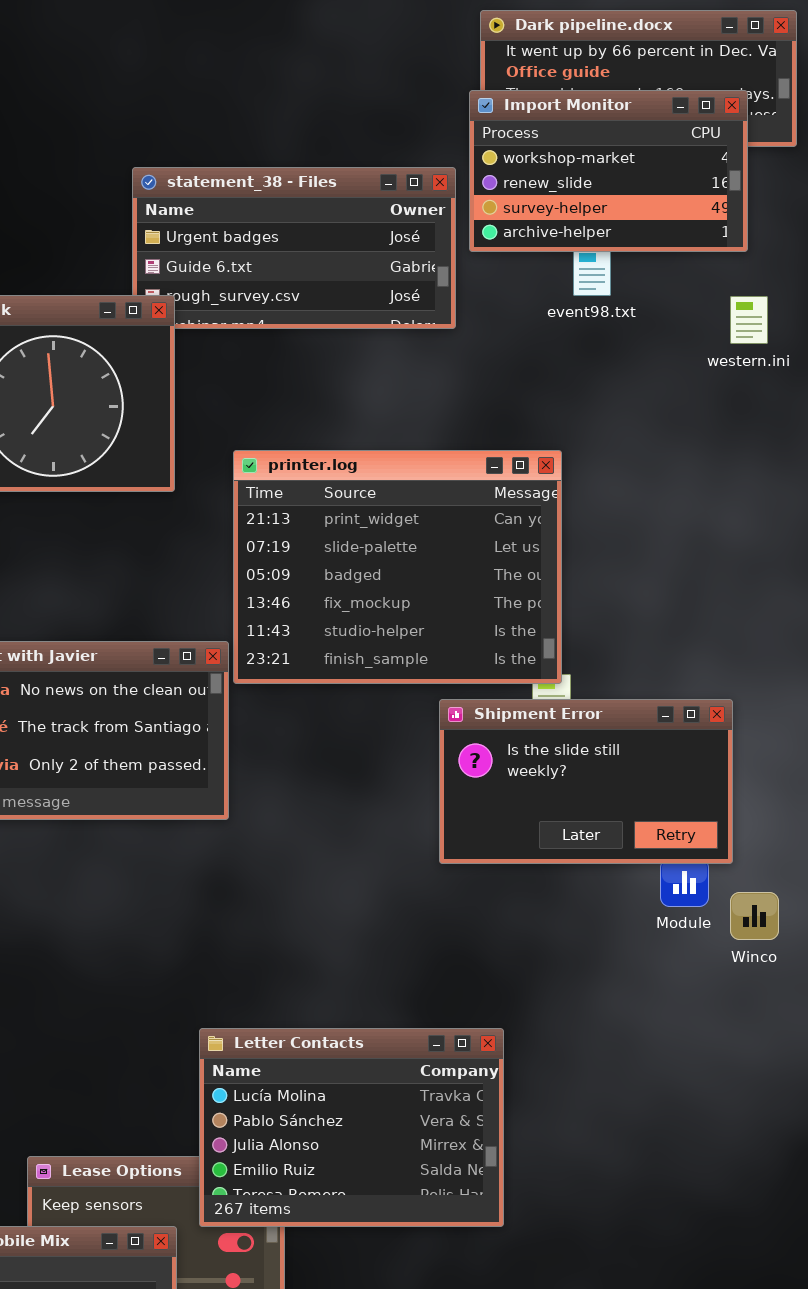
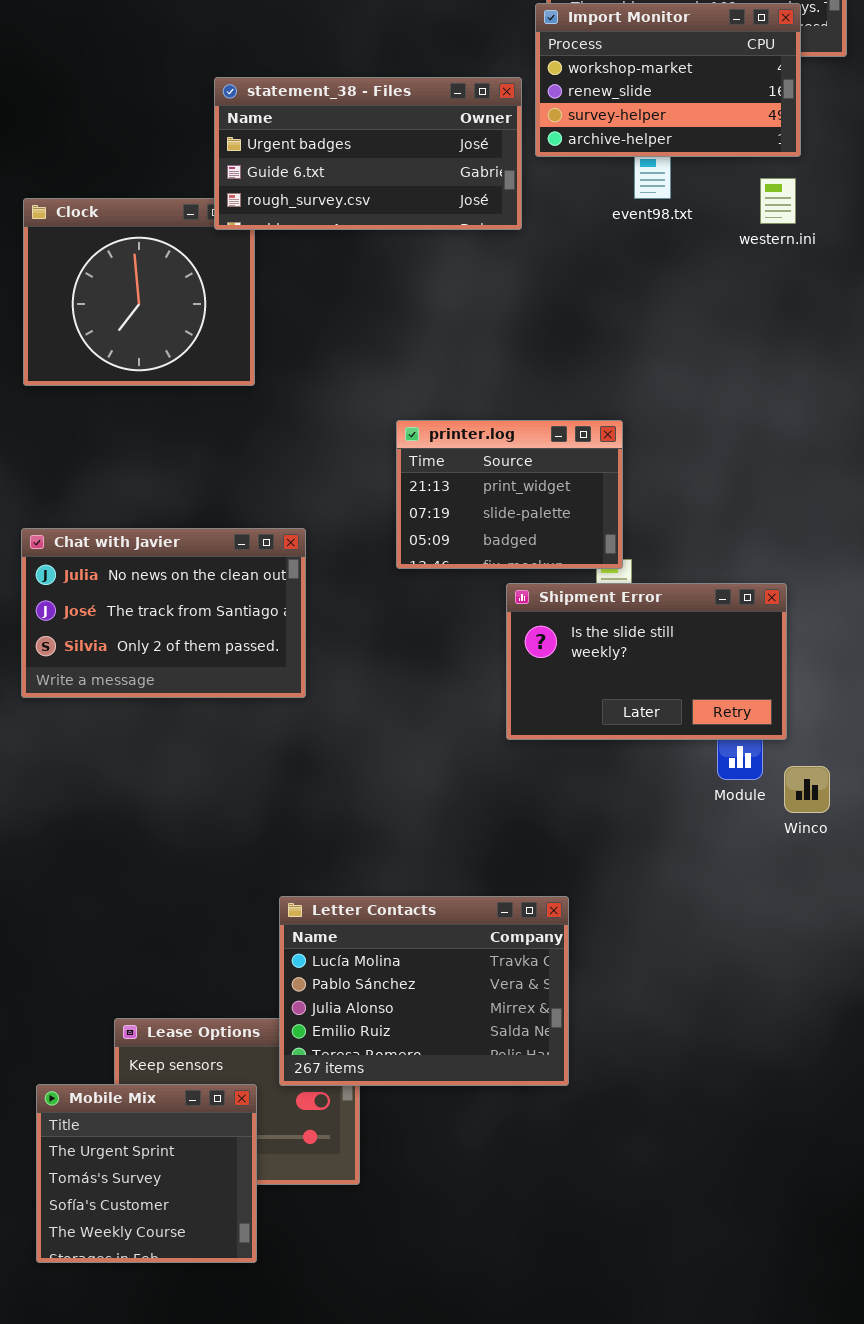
statement_38 - Files: [132,167,456,329] -> [214,77,522,230], raised
western.ini: [730,296,768,344] -> [760,178,796,224], moved
printer.log: [233,450,562,684] -> [396,420,623,569], resized

